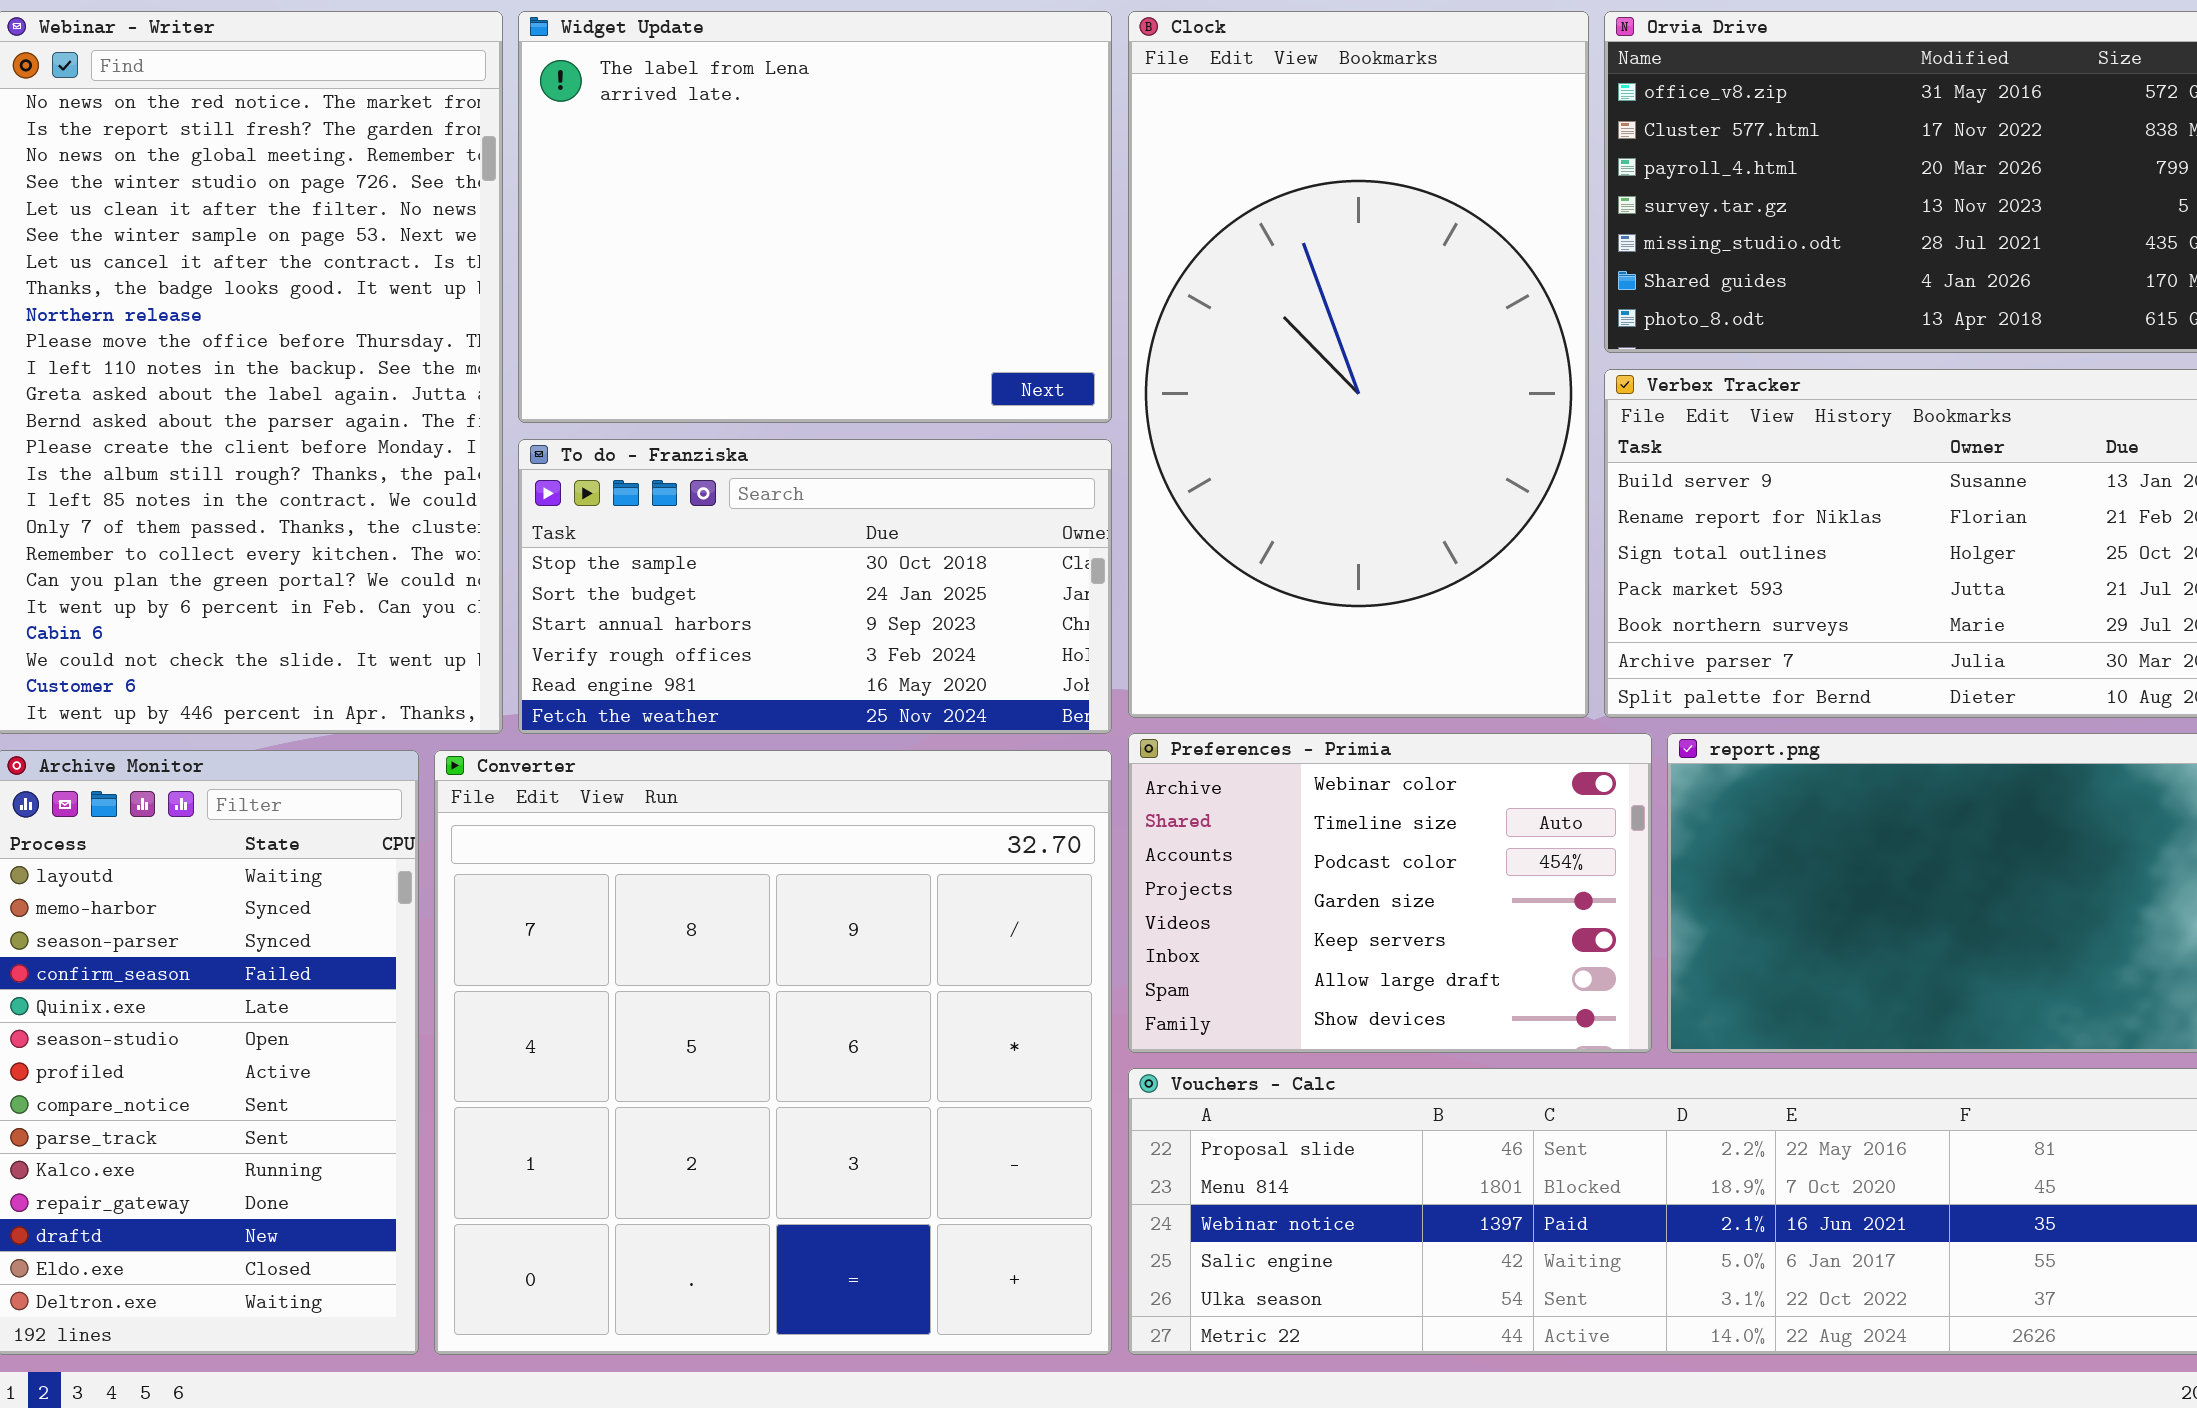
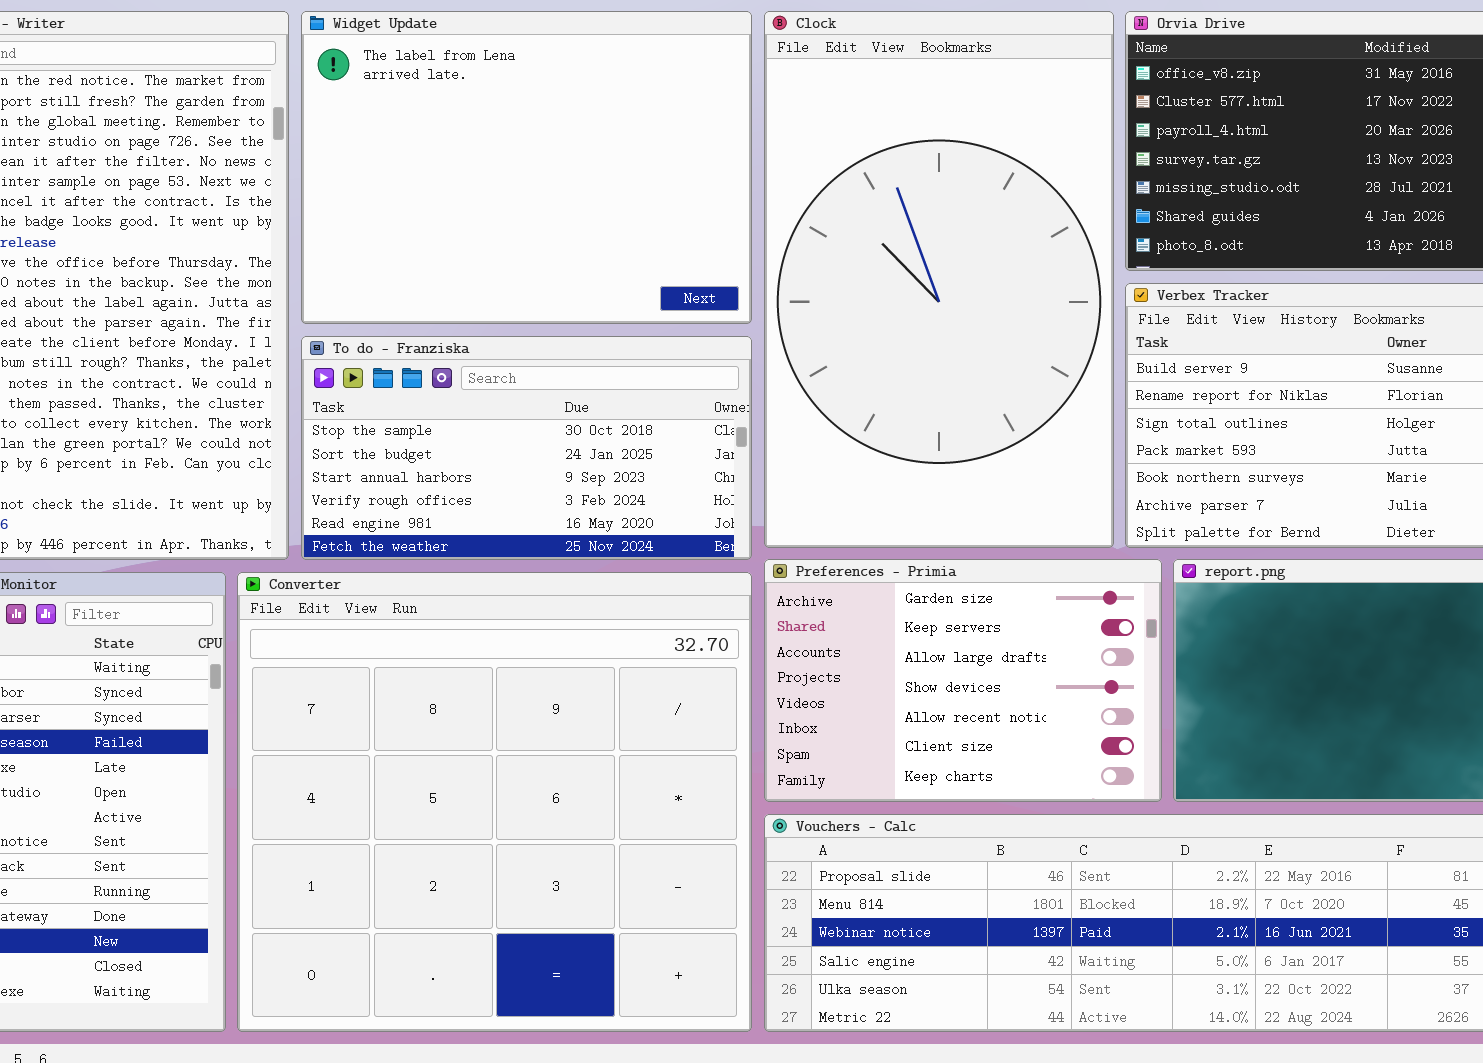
Preferences - Primia: [1128,733,1652,1053] -> [764,559,1162,802], scrolled down 3 rows

